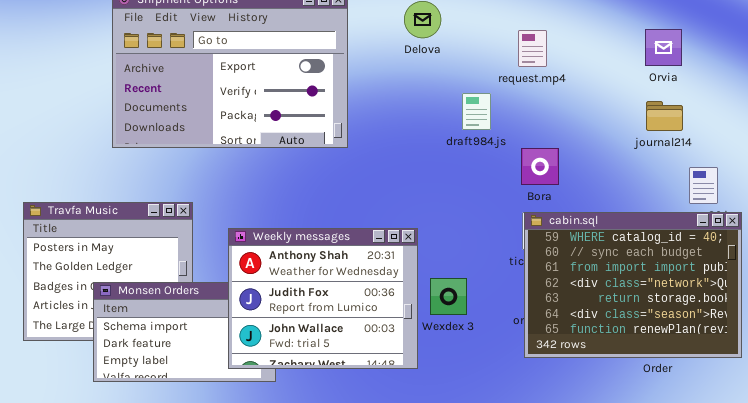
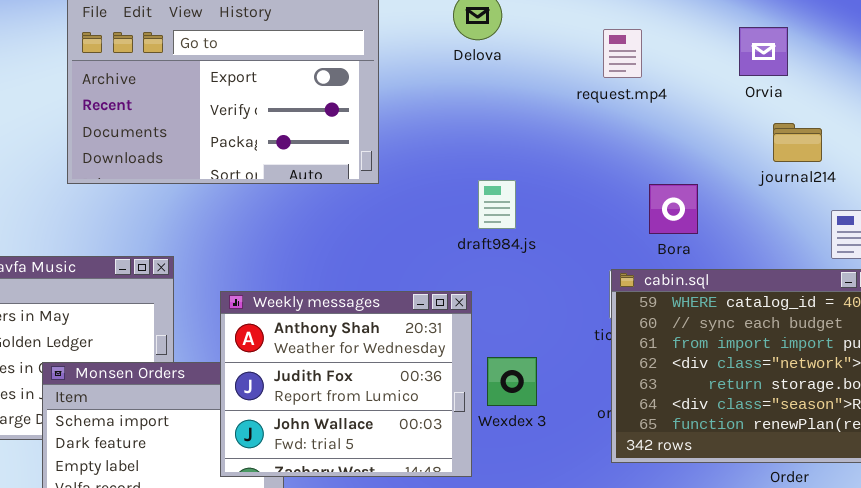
Orvia: [645,29,682,66] -> [739,27,788,76], moved
draft984.js: [462,93,491,130] -> [478,180,516,229], moved
Bora: [521,148,559,185] -> [649,184,698,234], moved

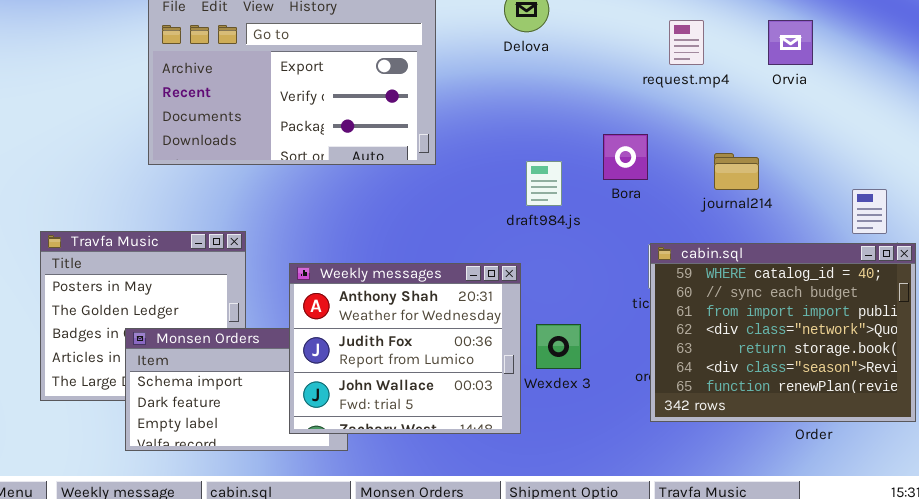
request.mp4: [603,29,642,78] -> [669,20,704,65], moved
journal214: [773,123,822,162] -> [714,153,759,190], moved
Bora: [649,184,698,234] -> [603,134,648,180], moved

